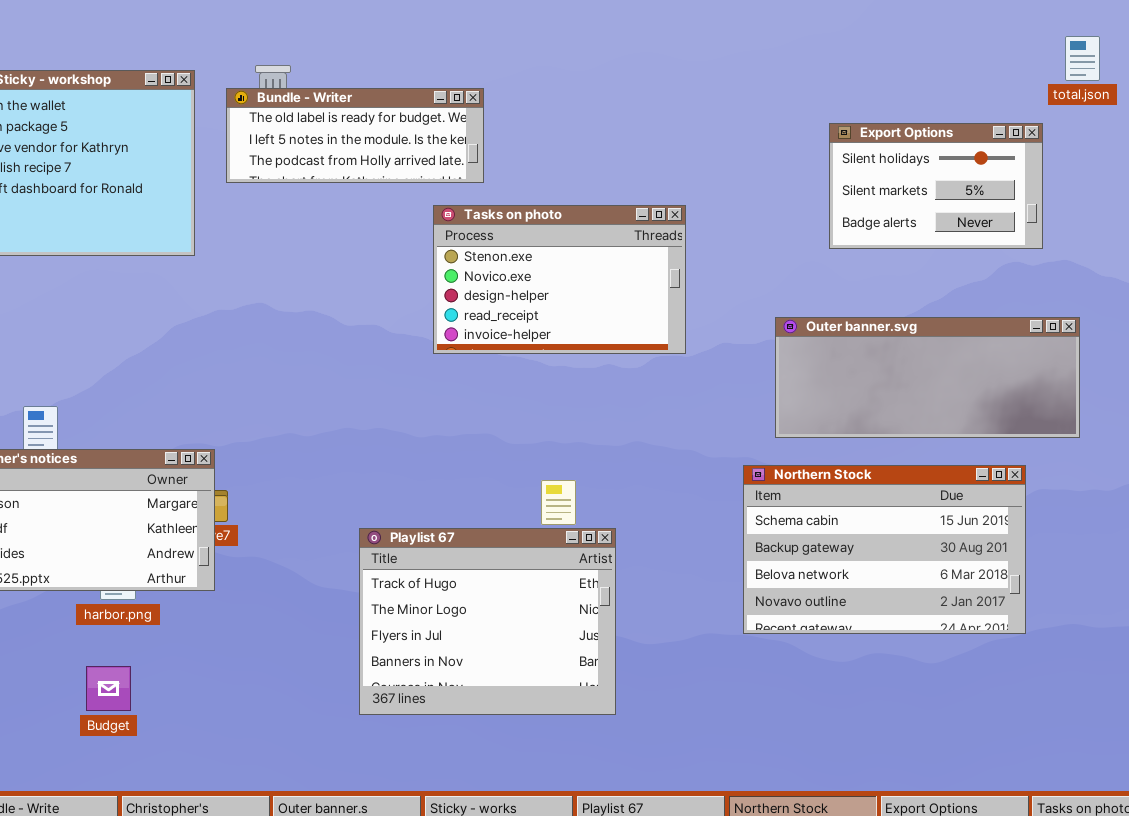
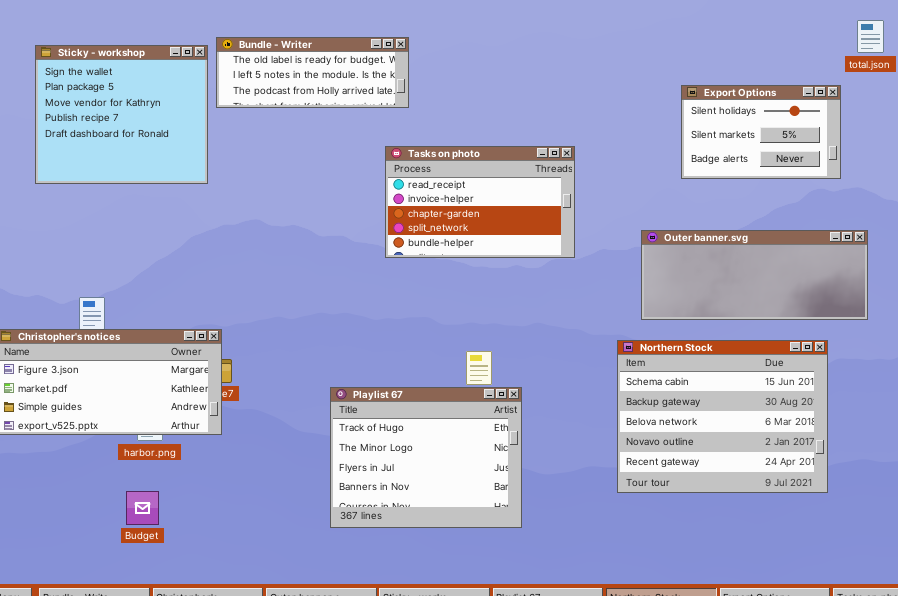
Bundle - Writer: [226,88,484,183] -> [216,37,409,108], moved
Tasks on photo: [433,205,686,354] -> [385,146,575,258], scrolled down 3 rows
Northern Stock: [743,465,1026,634] -> [617,340,828,493], resized

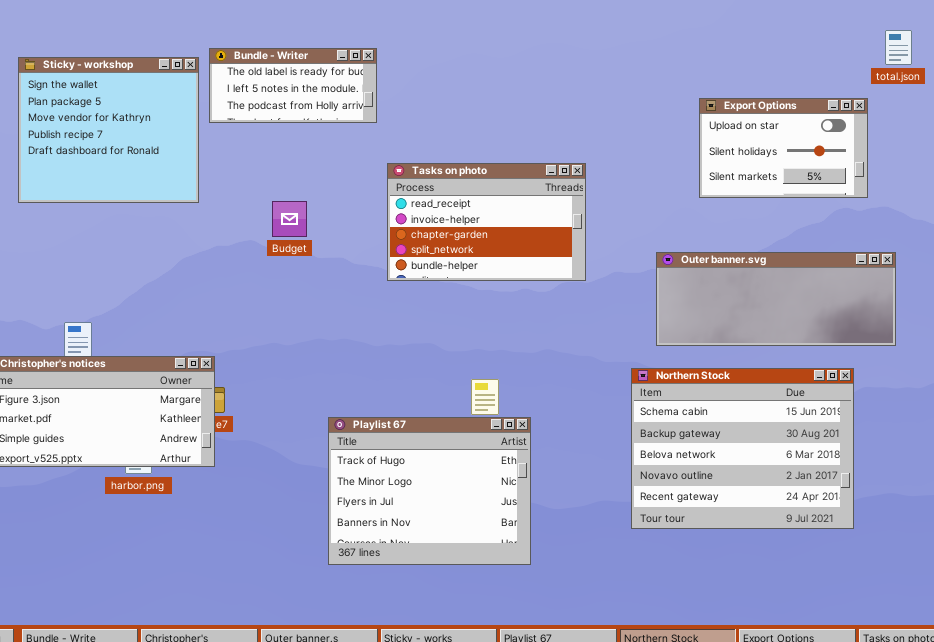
Bundle - Writer: [216,37,409,108] -> [209,48,377,123], resized
Export Options: [681,85,841,179] -> [699,98,868,198], scrolled up 1 row
Budget: [126,491,159,525] -> [272,201,307,237], moved

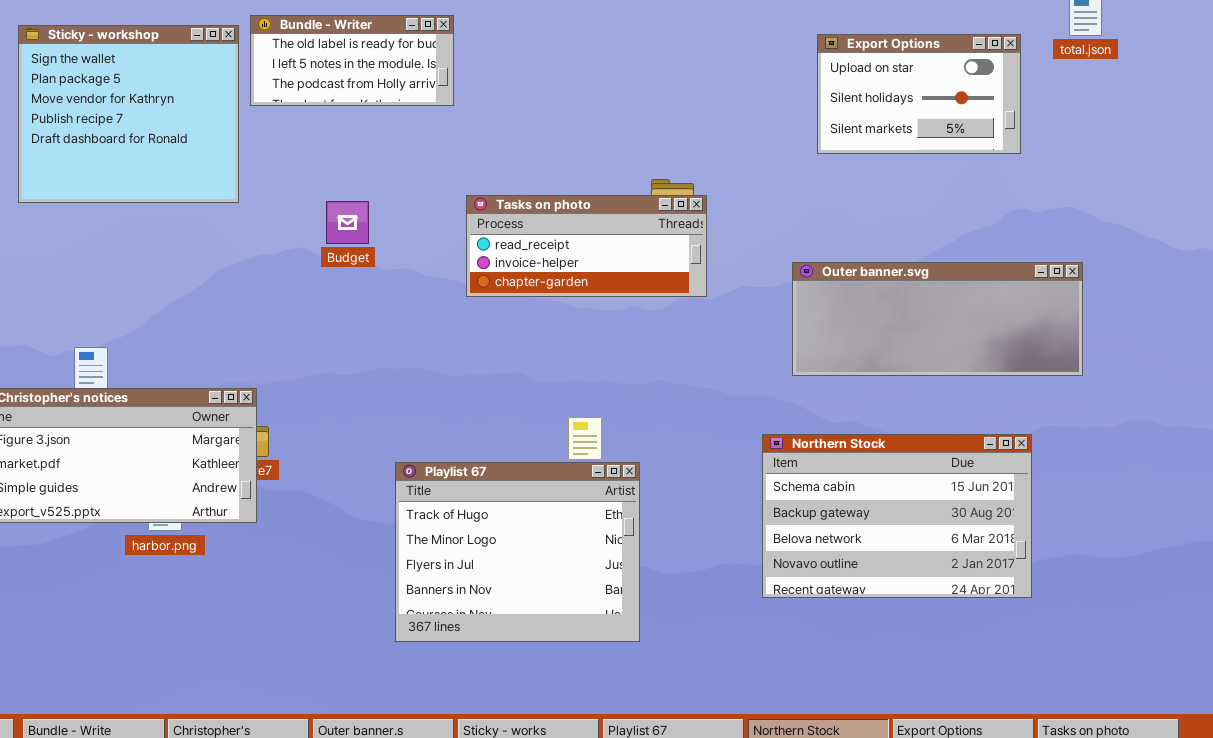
Export Options: [699,98,868,198] -> [817,34,1021,154], moved
Tasks on photo: [387,163,586,281] -> [466,195,707,297], resized
Northern Stock: [631,368,854,529] -> [762,434,1032,598], resized

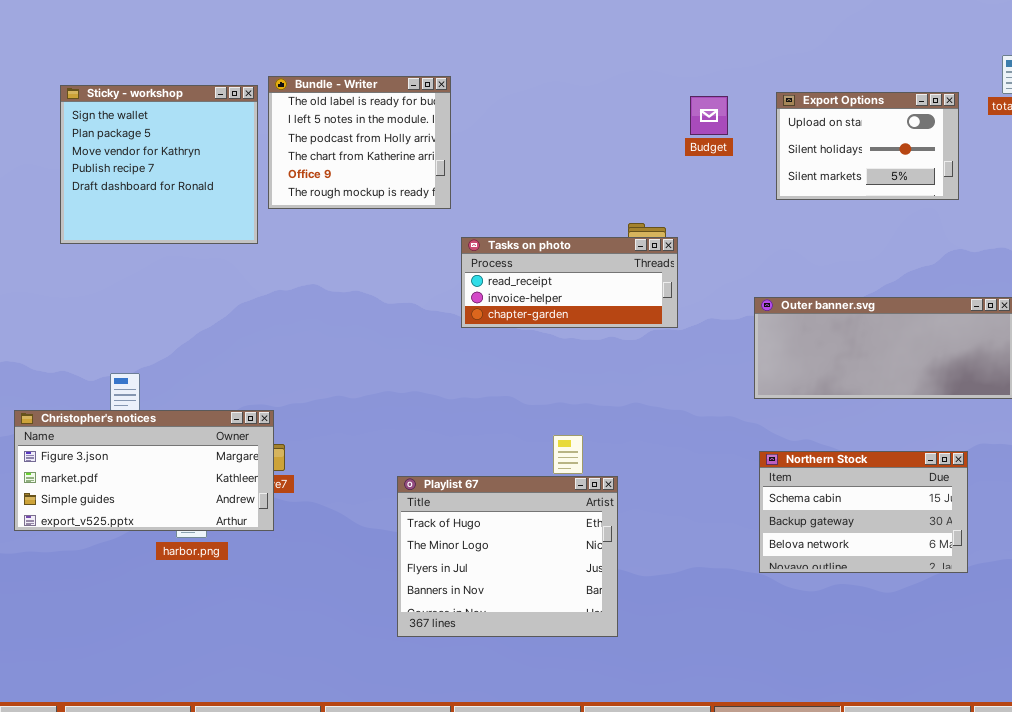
Bundle - Writer: [250,15,454,106] -> [268,76,451,209], resized
Budget: [326,201,369,244] -> [690,96,728,135], moved
Northern Stock: [762,434,1032,598] -> [759,451,968,573], resized

